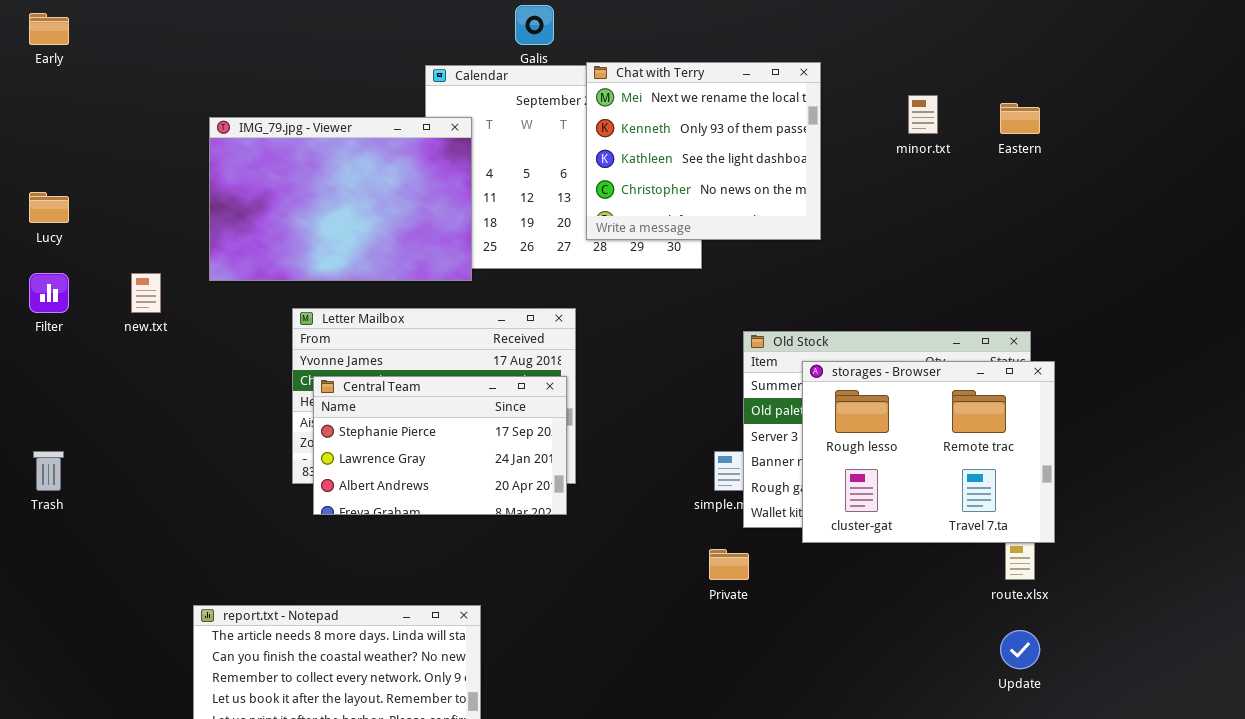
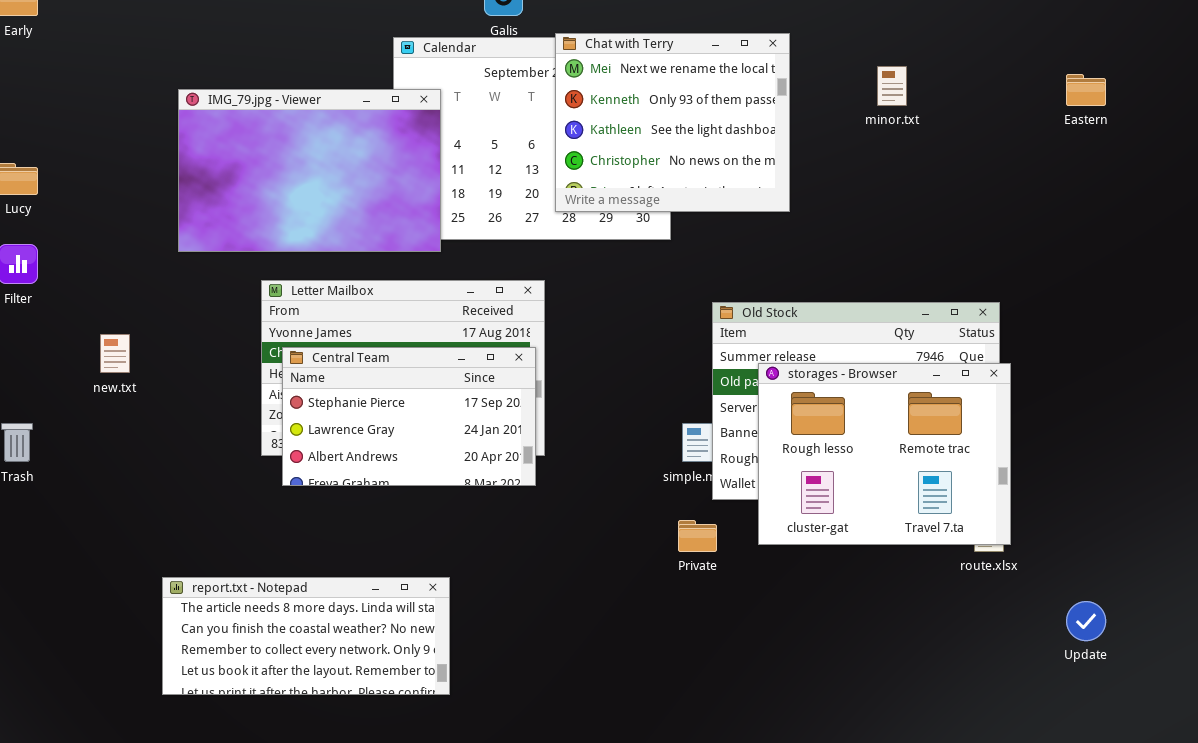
Eastern: [1000,103,1040,134] -> [1066,74,1106,106], moved
new.txt: [131,273,161,313] -> [100,334,130,373], moved
storages - Browser: [802,361,1055,543] -> [758,363,1011,545], moved
Update: [1000,630,1040,669] -> [1066,601,1106,641], moved

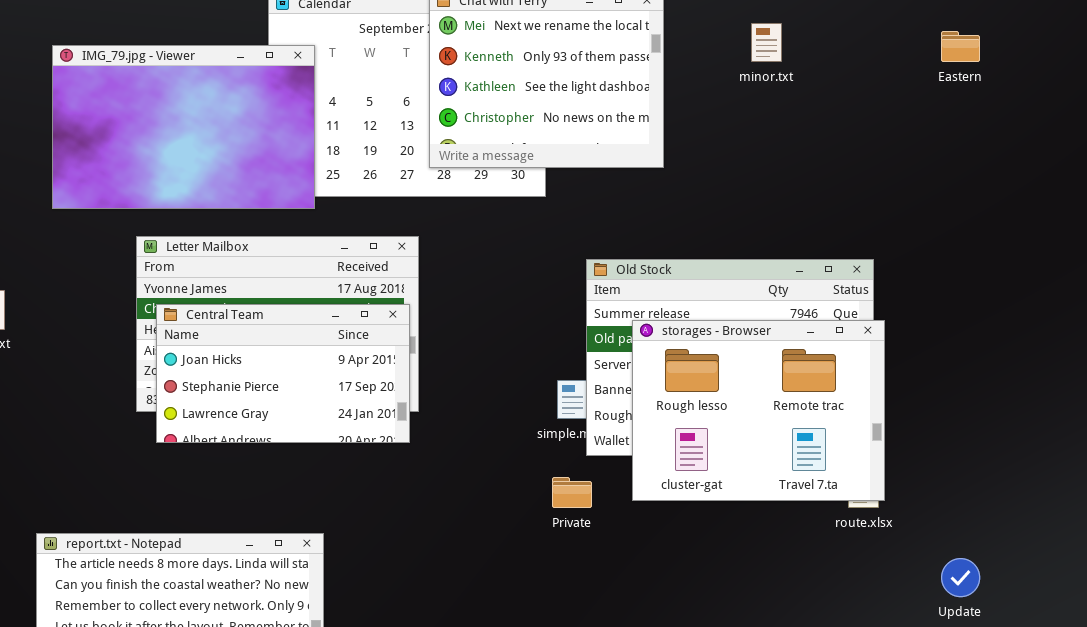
Central Team: [282,347,536,486] -> [156,304,410,443], scrolled up 1 row

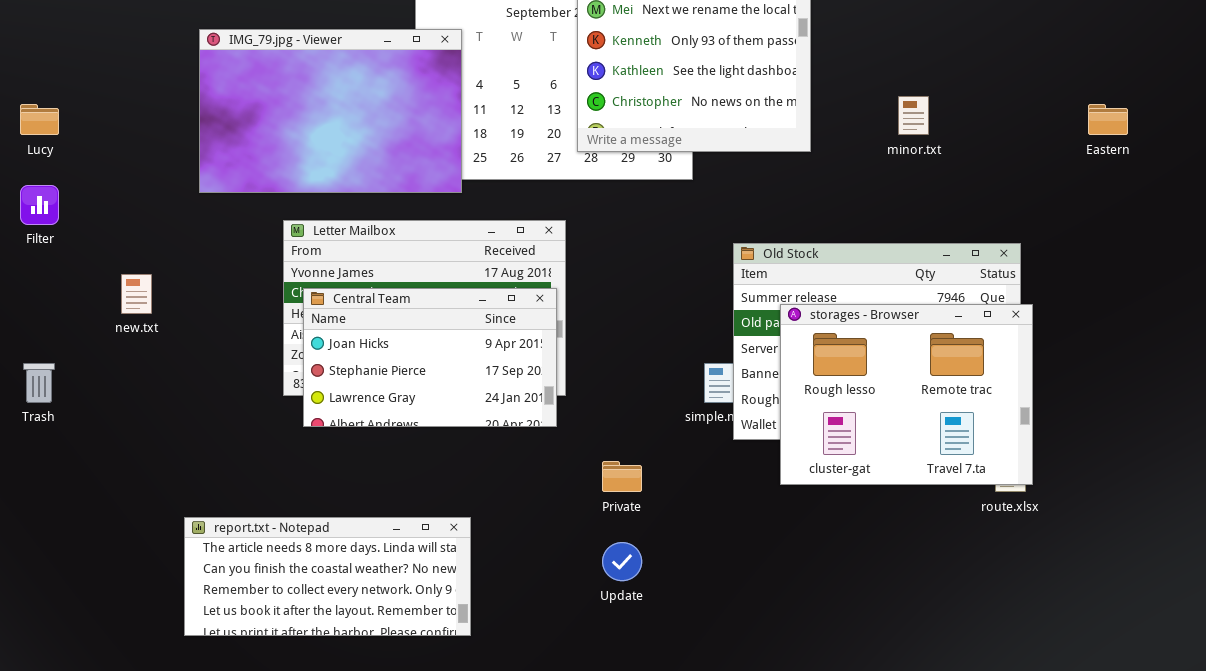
minor.txt: [751,23,782,62] -> [898,96,929,135], moved
Eastern: [941,31,980,62] -> [1088,104,1128,135], moved
Private: [552,477,592,508] -> [602,461,642,492], moved
Update: [941,558,980,597] -> [602,542,642,581], moved

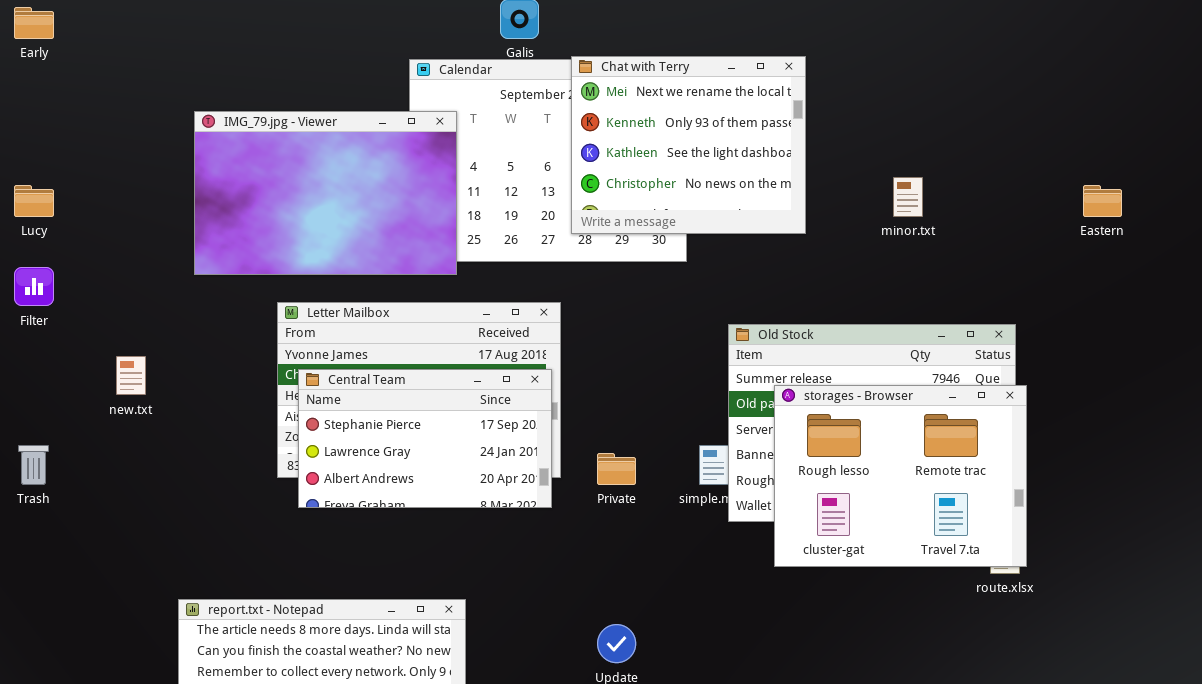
Central Team: [303,288,557,427] -> [298,369,552,508], scrolled down 1 row
Private: [602,461,642,492] -> [597,453,636,485], moved

